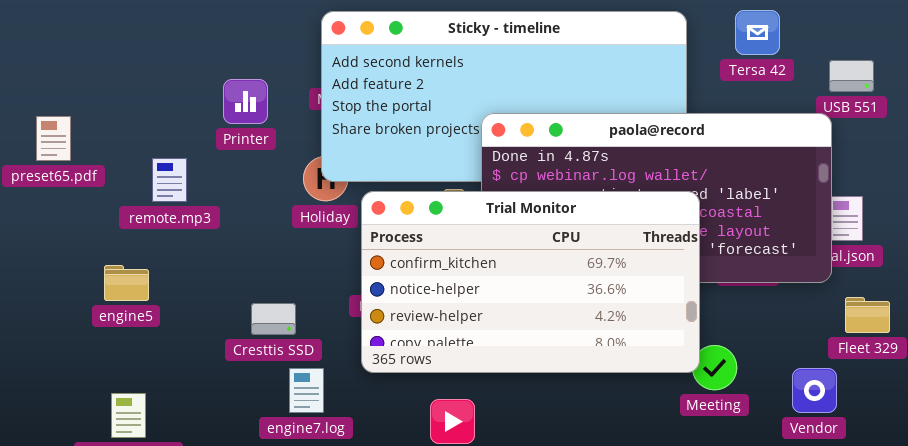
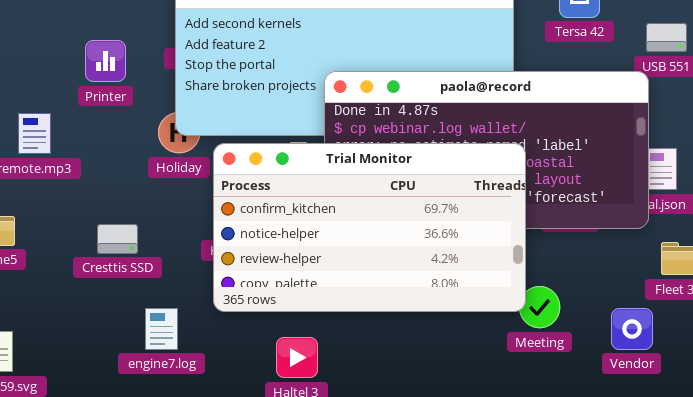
Cresttis SSD: [251,303,296,335] -> [97,224,138,254], moved

